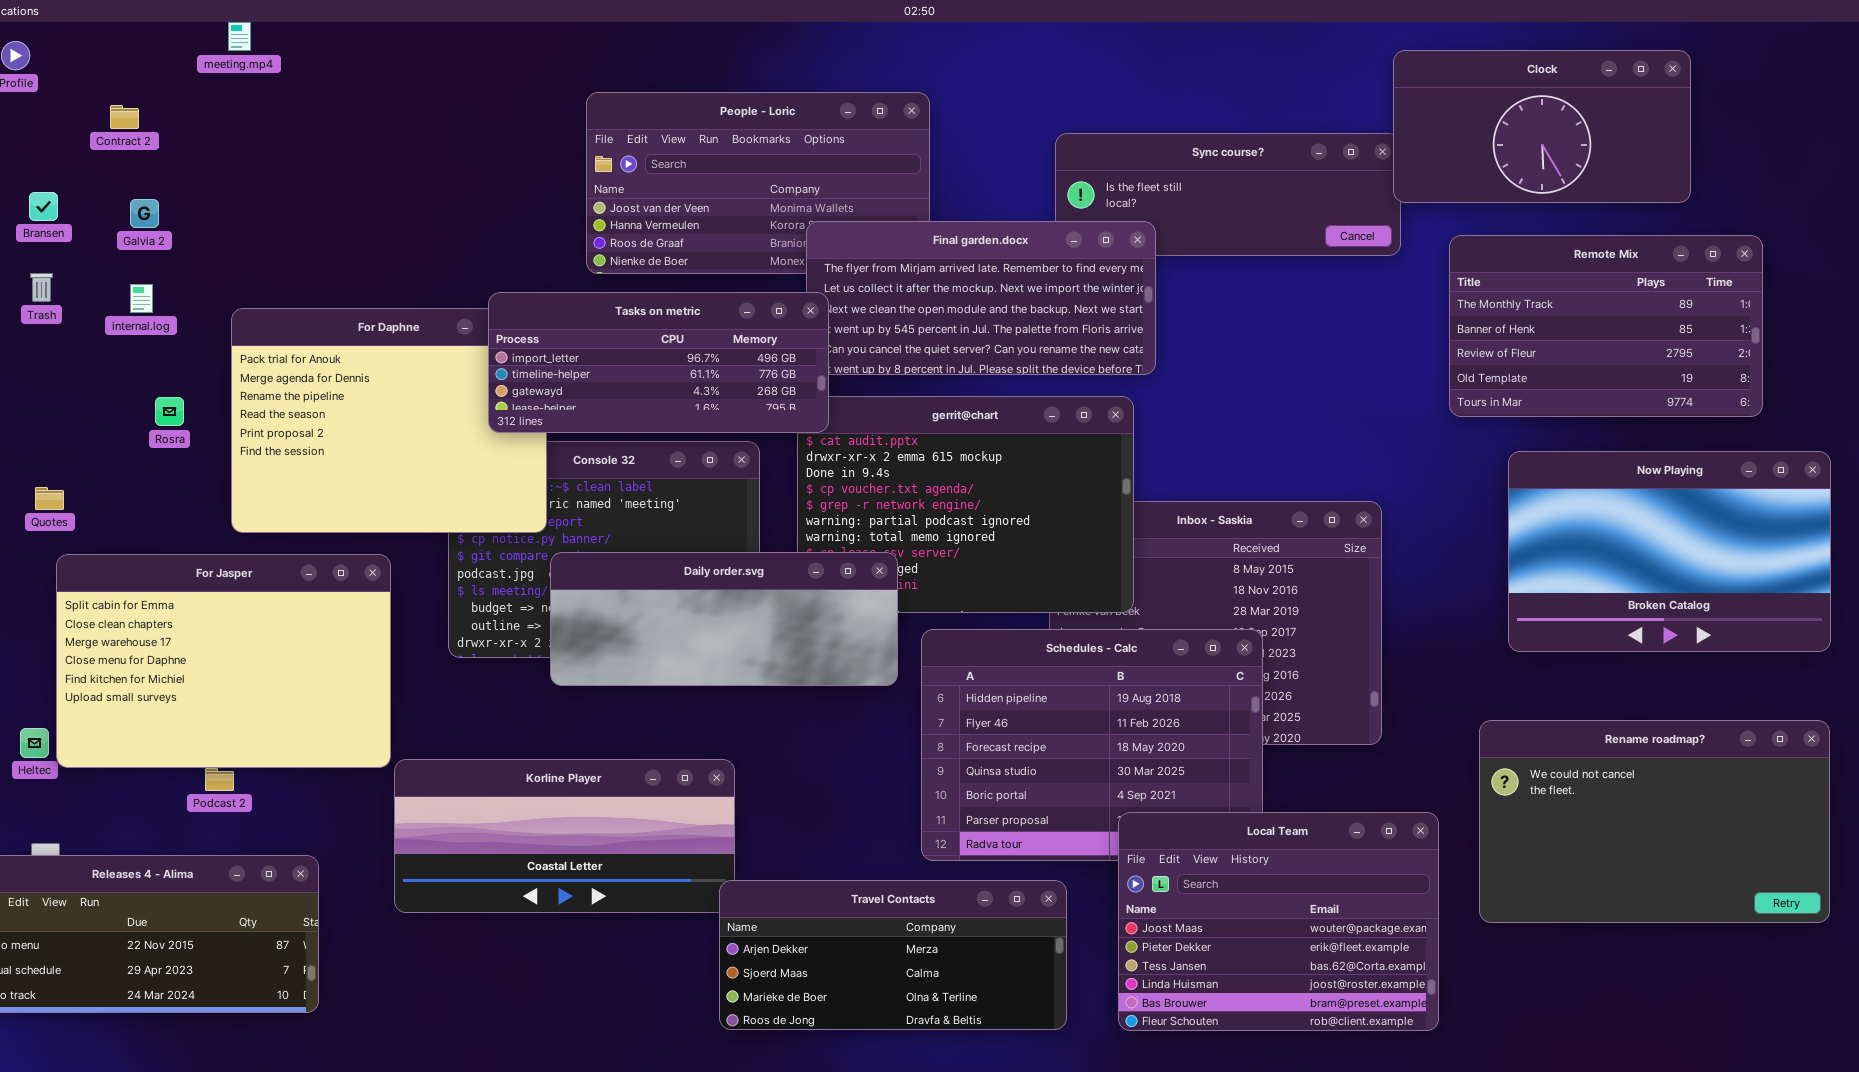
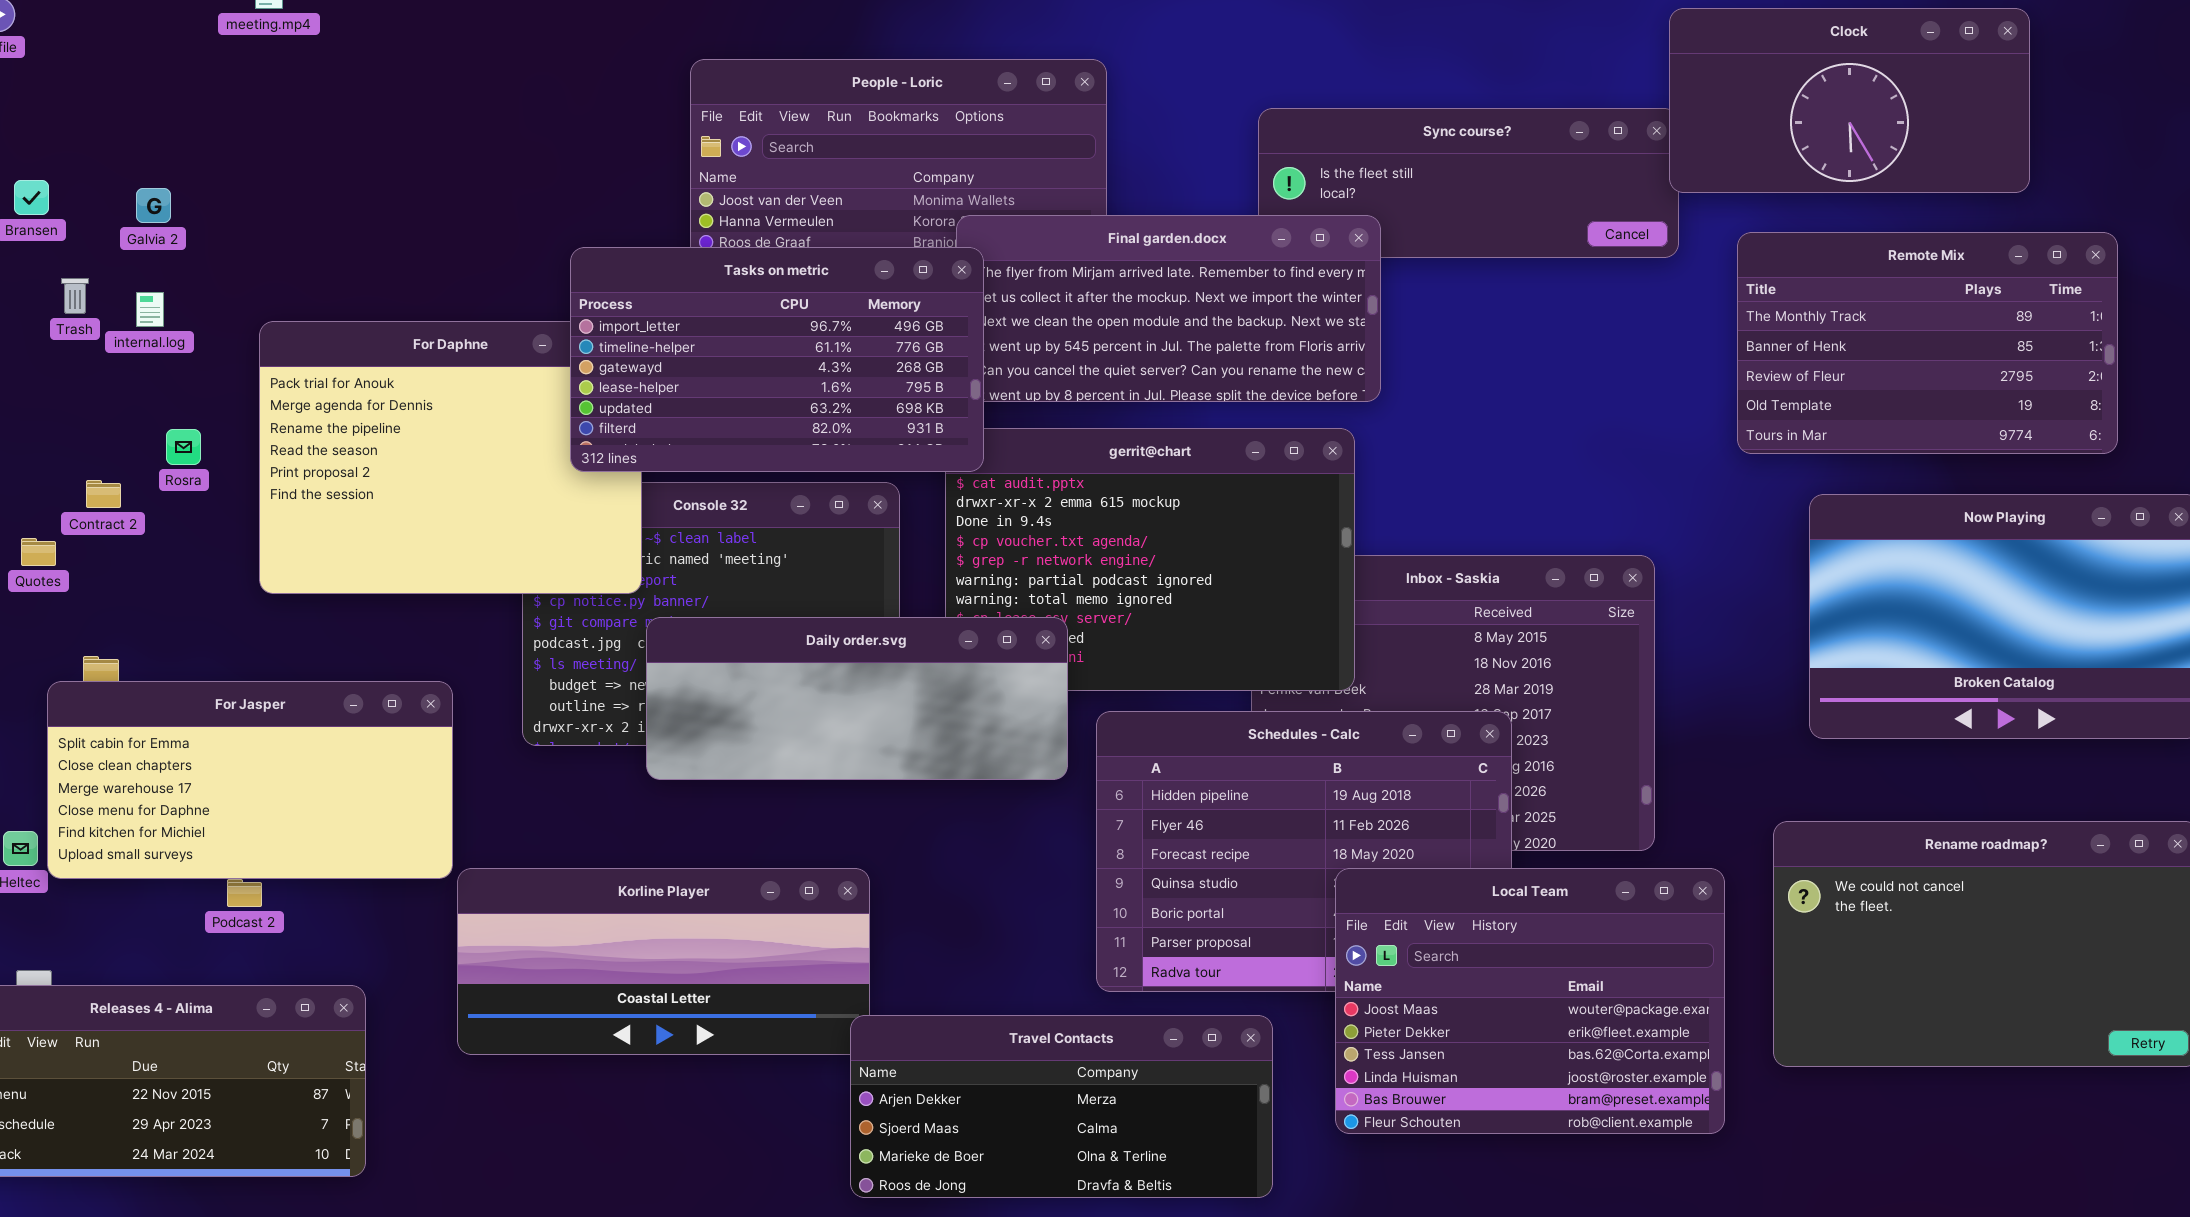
Contract 2: [110,105,139,129] -> [86,480,121,508], moved
Trash: [30,273,53,302] -> [61,278,89,314], moved
Tasks on metric: [488,292,829,433] -> [570,247,984,472], resized
For Jasper: [56,554,391,768] -> [47,681,453,879], resized
Local Team: [1118,812,1439,1031] -> [1335,868,1725,1134], moved

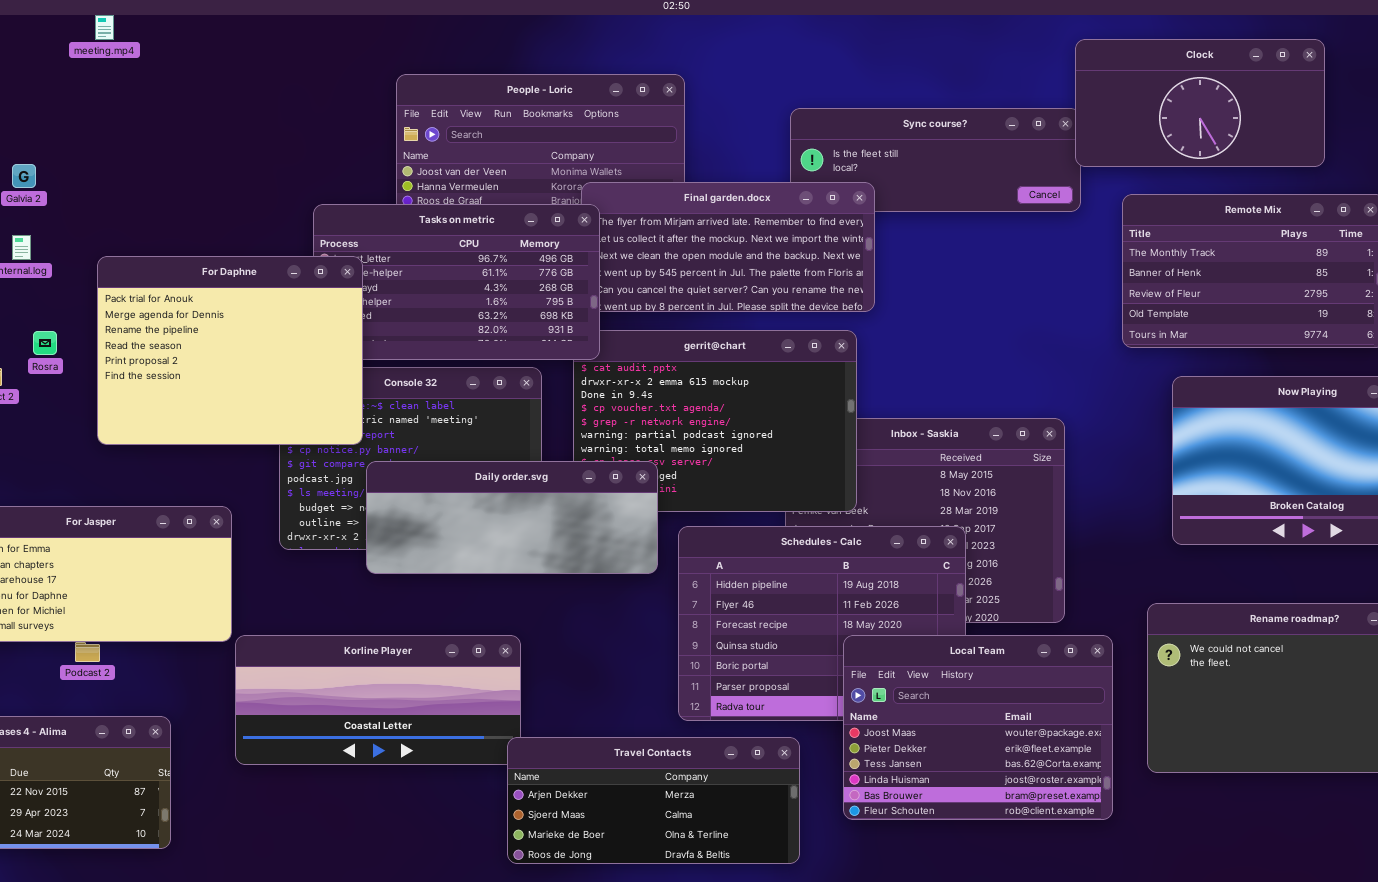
For Daphne: [259,321,642,594] -> [97,256,363,445], raised

